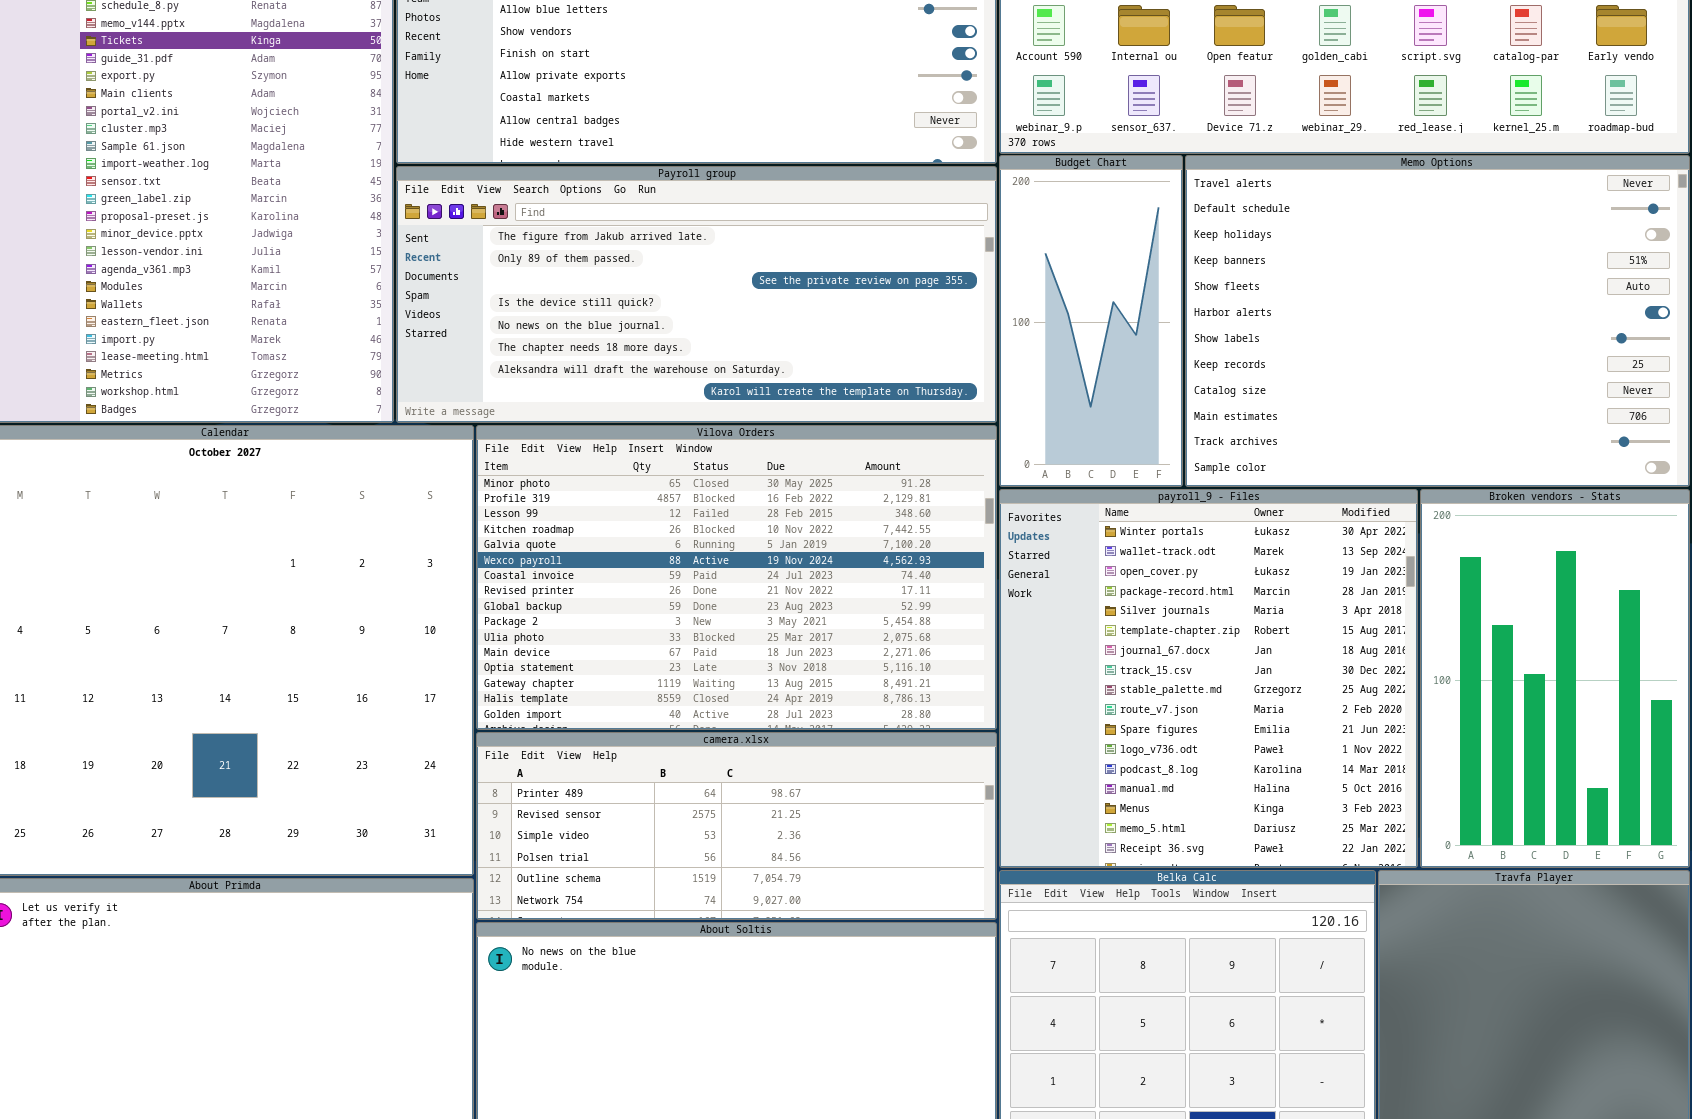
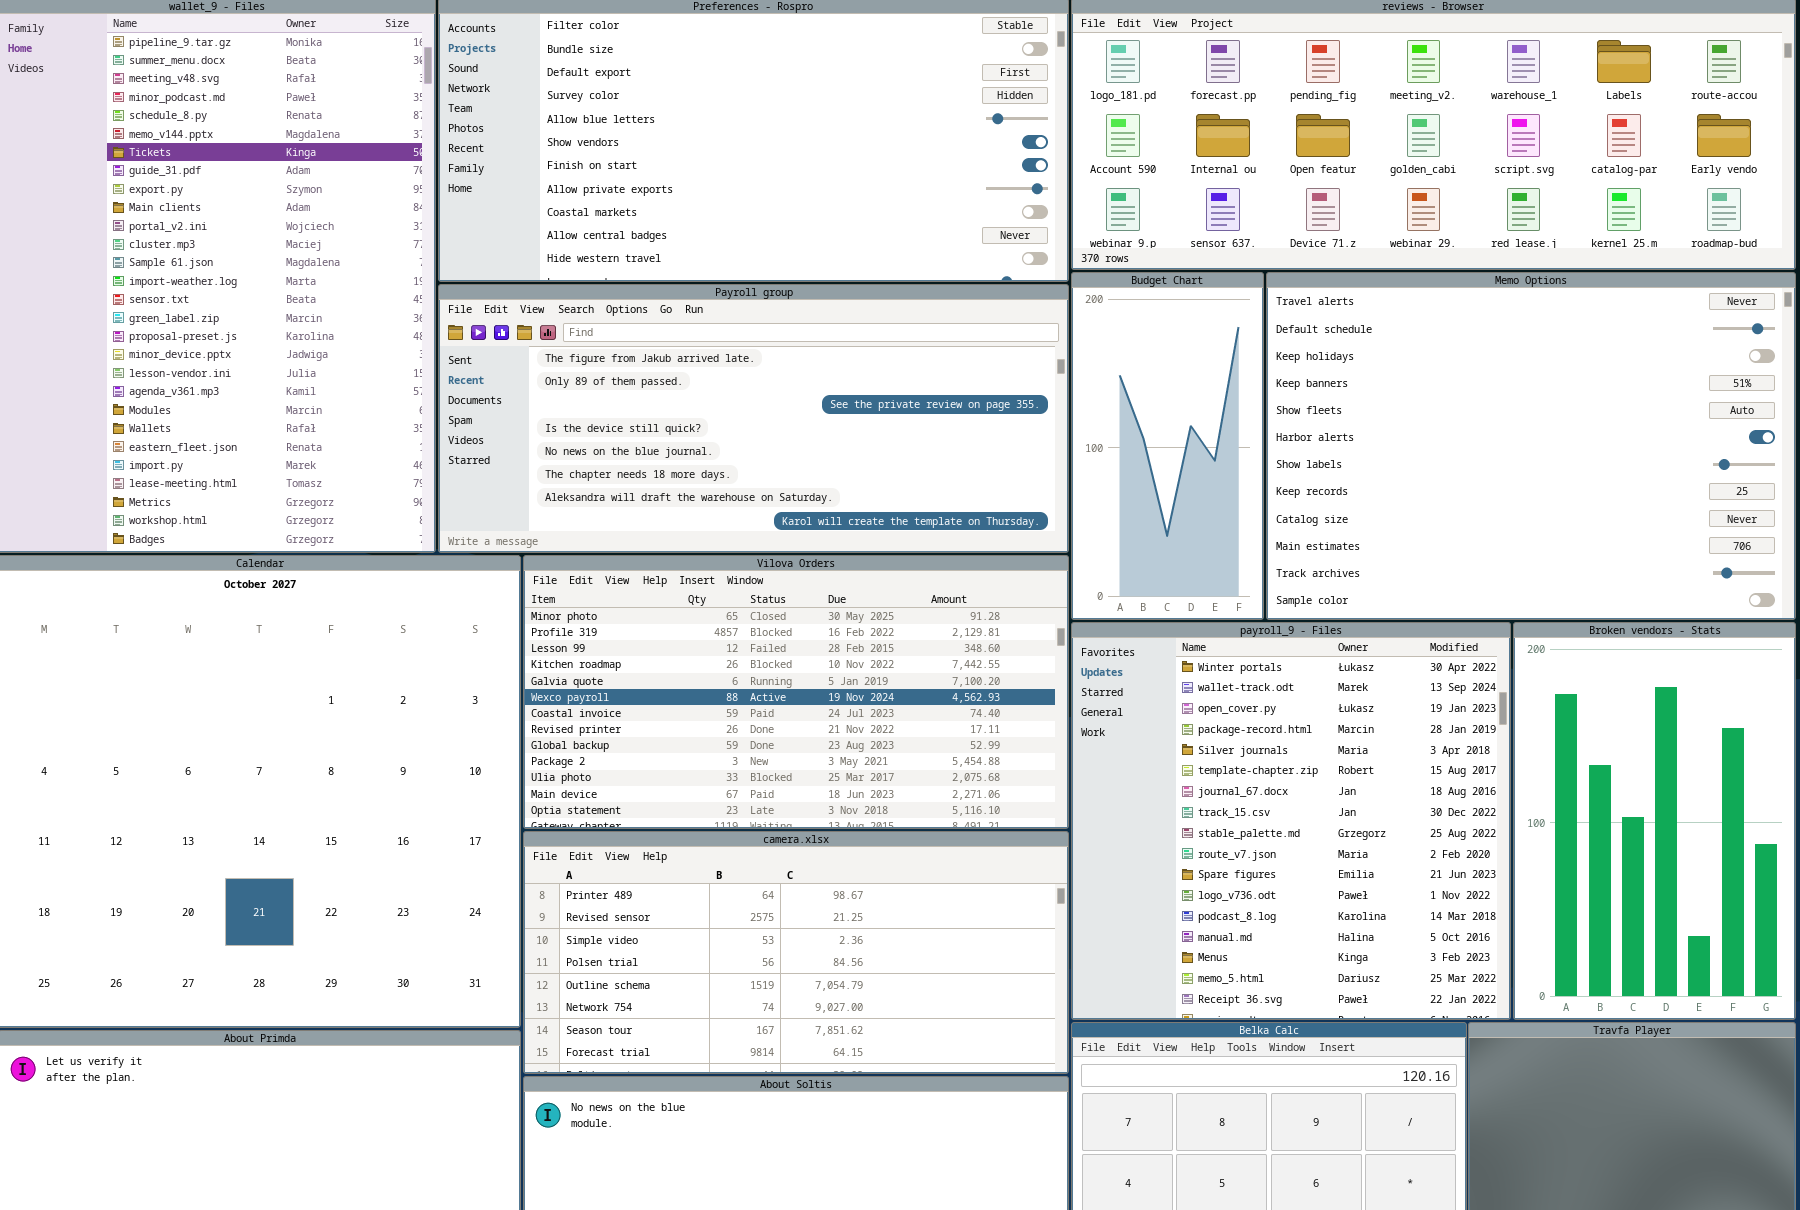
Vilova Orders: [476,425,997,730] -> [523,555,1069,829], resized
camera.xlsx: [476,732,997,920] -> [523,831,1069,1074], resized

